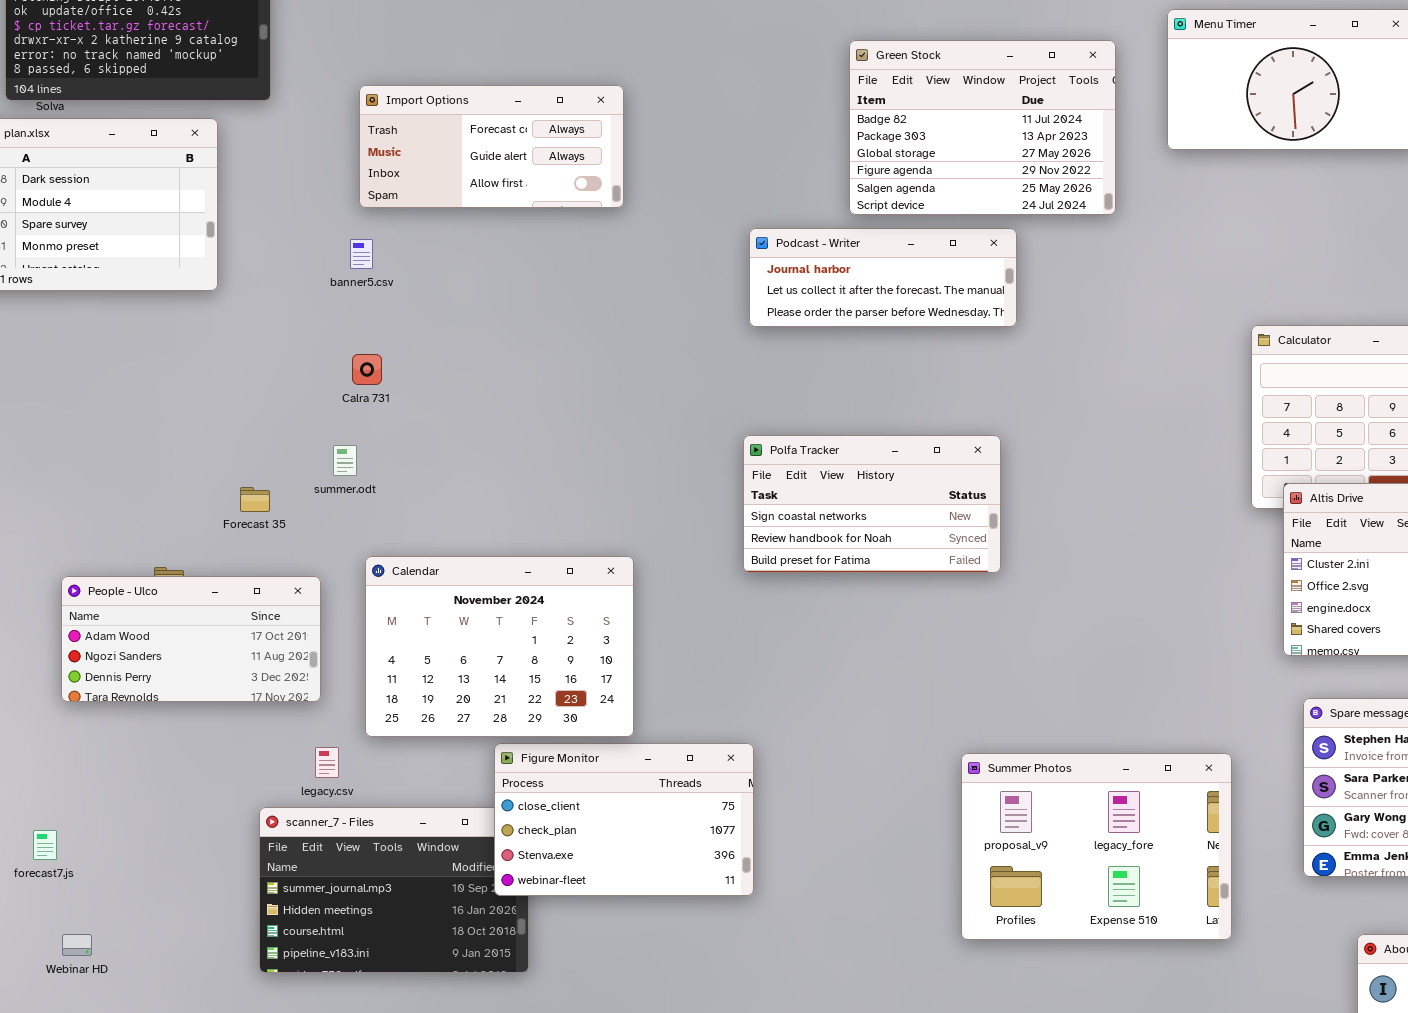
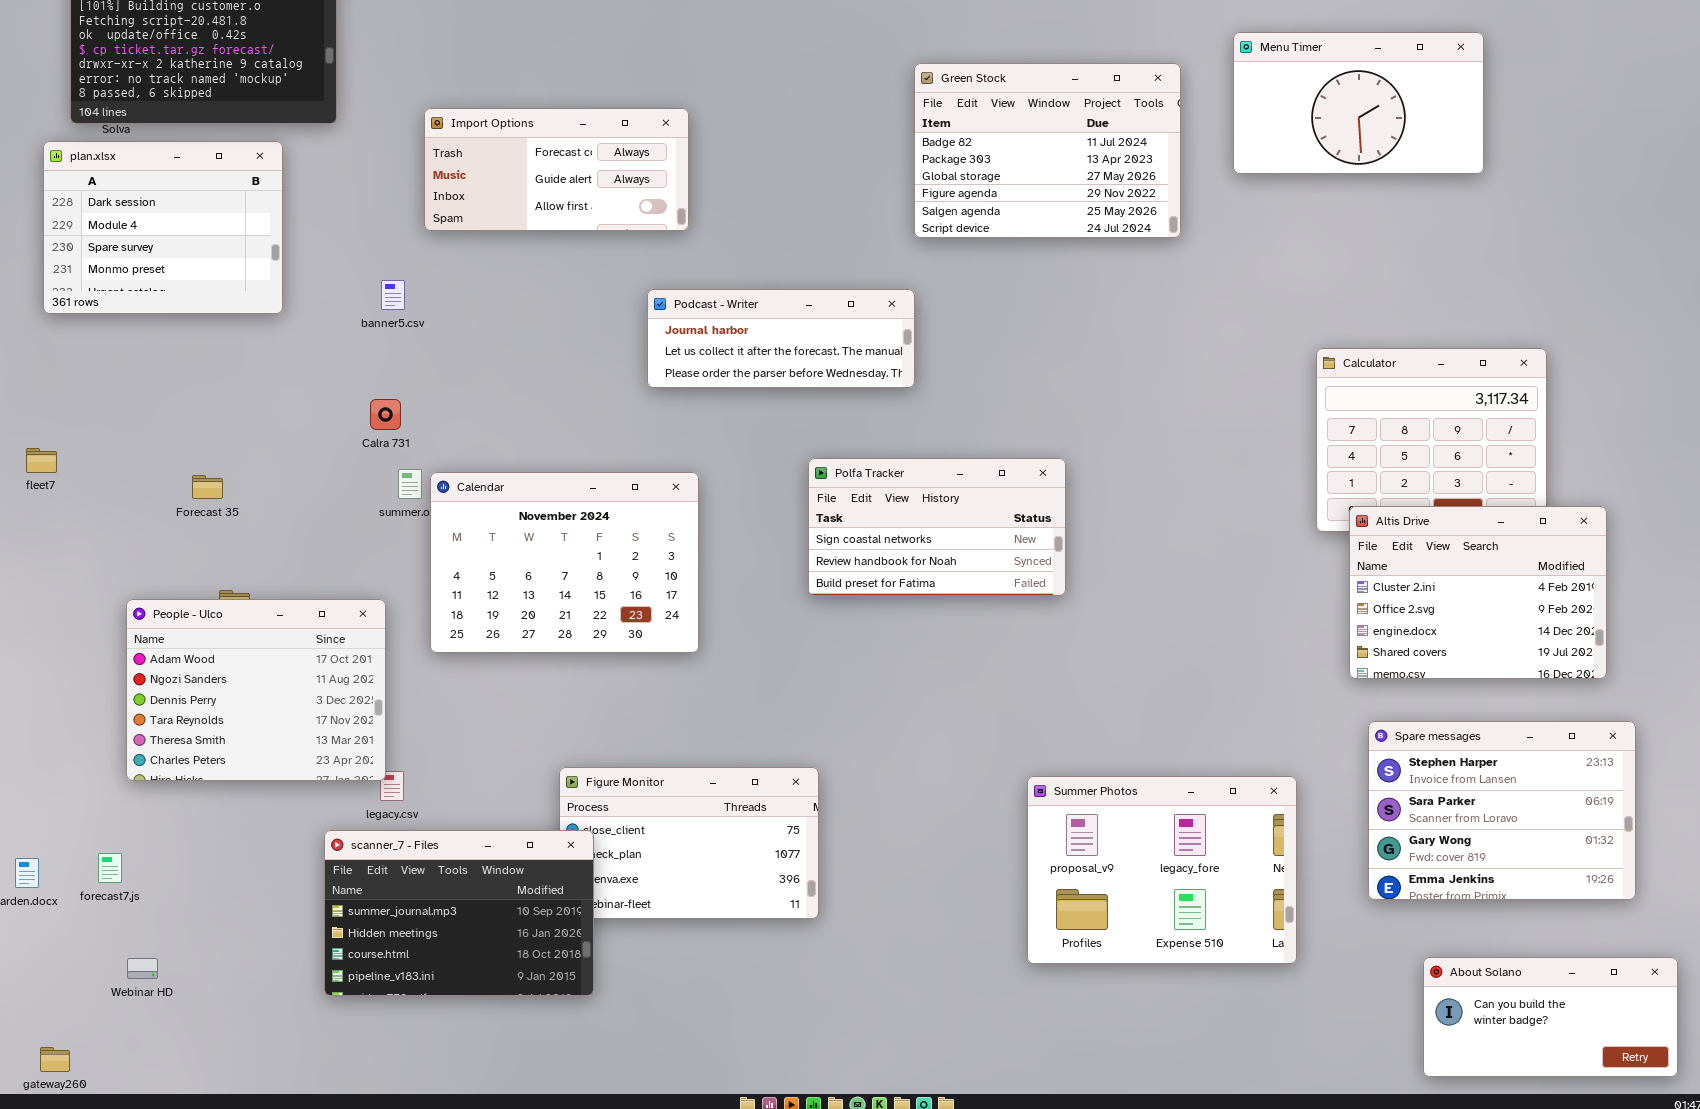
Podcast - Writer: [749,228,1017,327] -> [647,289,915,388], moved
banner5.csv: [350,239,373,269] -> [381,280,405,310], moved
Calra 731: [352,354,382,385] -> [370,399,401,430], moved
Forecast 35: [240,487,270,512] -> [192,475,223,499], moved
Calendar: [365,556,634,737] -> [430,472,699,653], moved
People - Ulco: [61,576,321,702] -> [126,599,386,781], resized
scanner_7 - Files: [259,807,529,973] -> [324,830,594,996], raised

